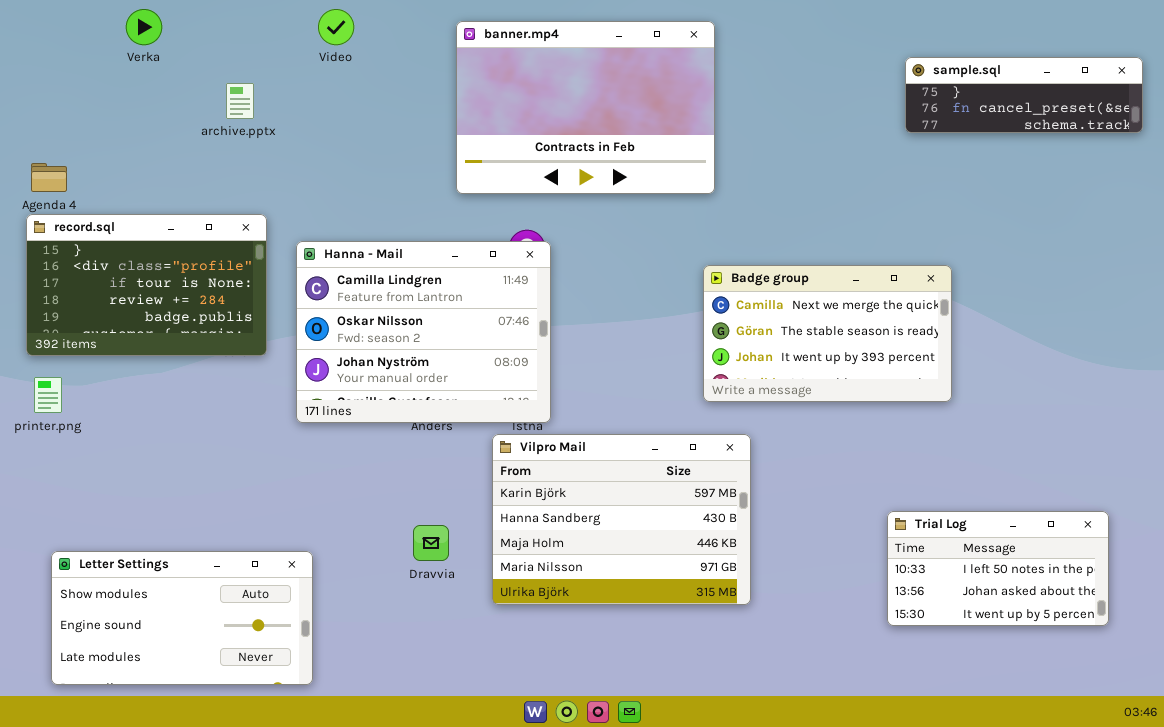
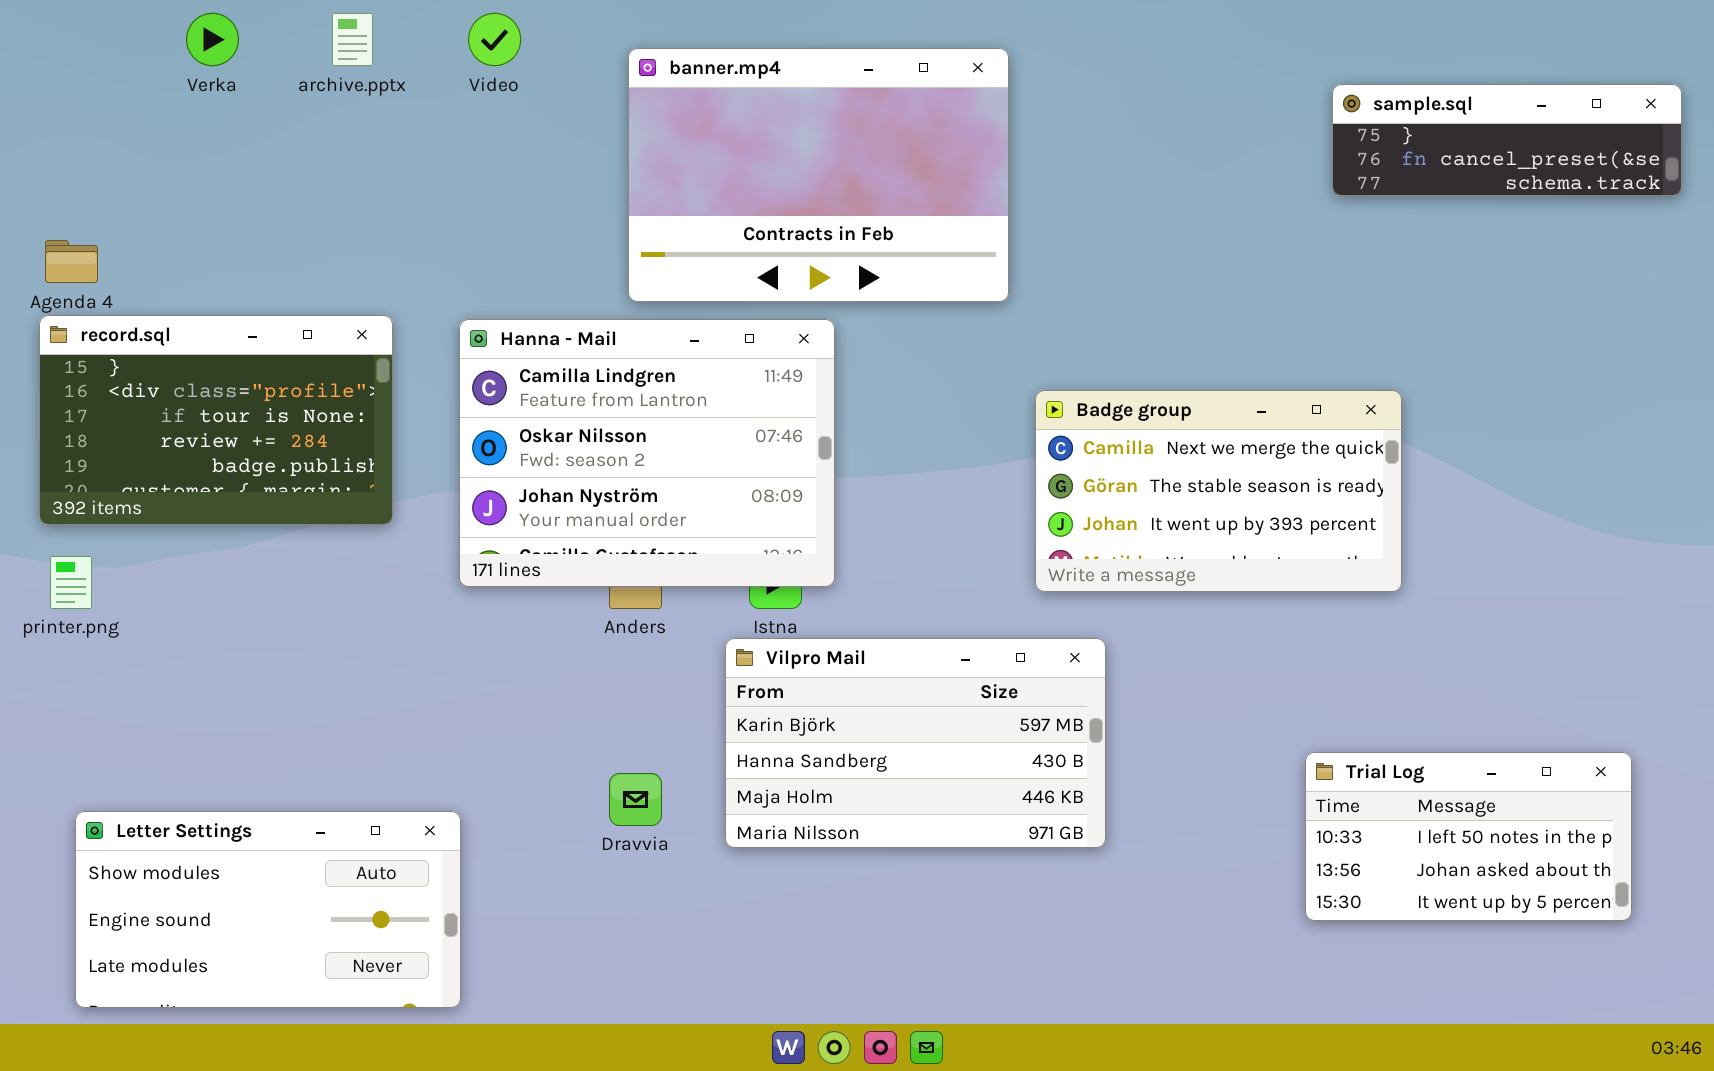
banner.mp4: [456,21,715,194] -> [628,48,1009,302], moved
archive.pptx: [226,83,254,119] -> [332,13,373,66], moved
Hanna - Mail: [296,241,551,423] -> [459,319,835,587], moved
Vilpro Mail: [492,434,751,605] -> [725,638,1106,848], resized

